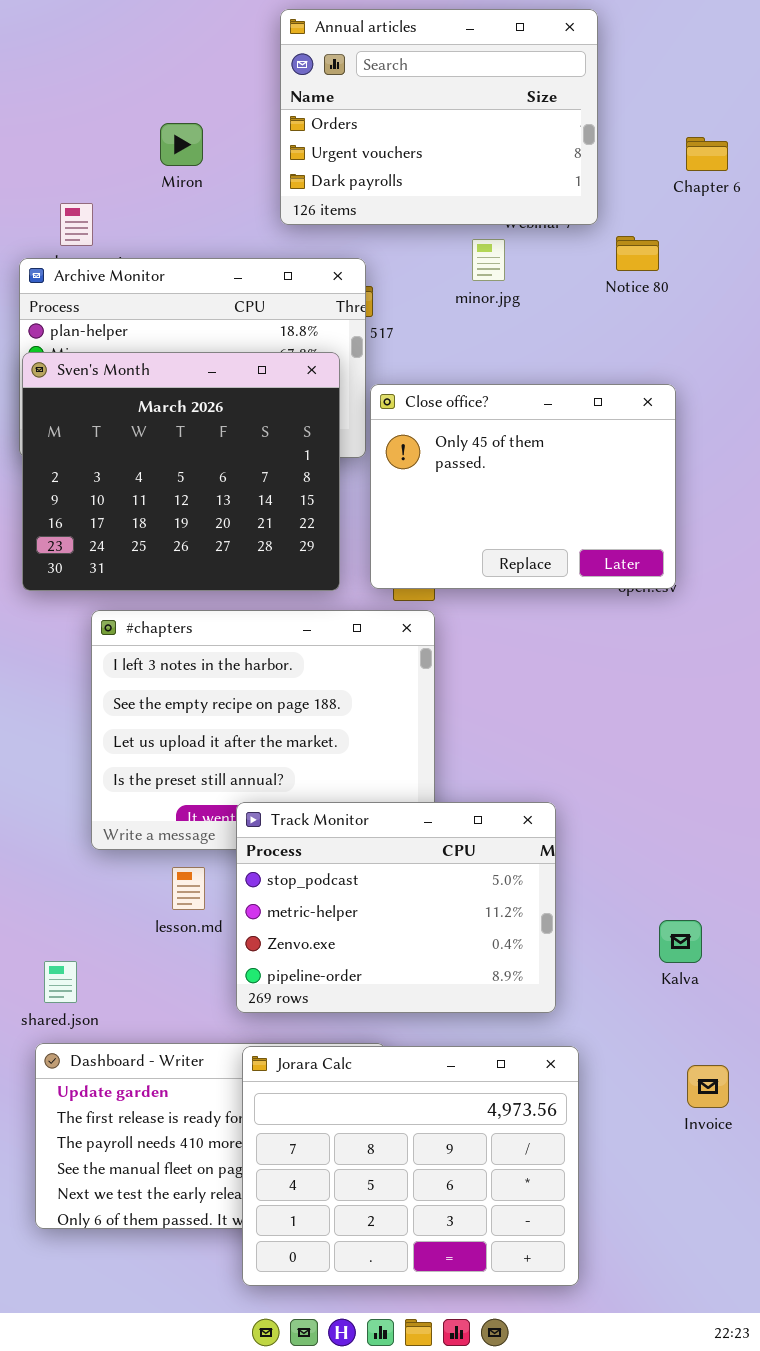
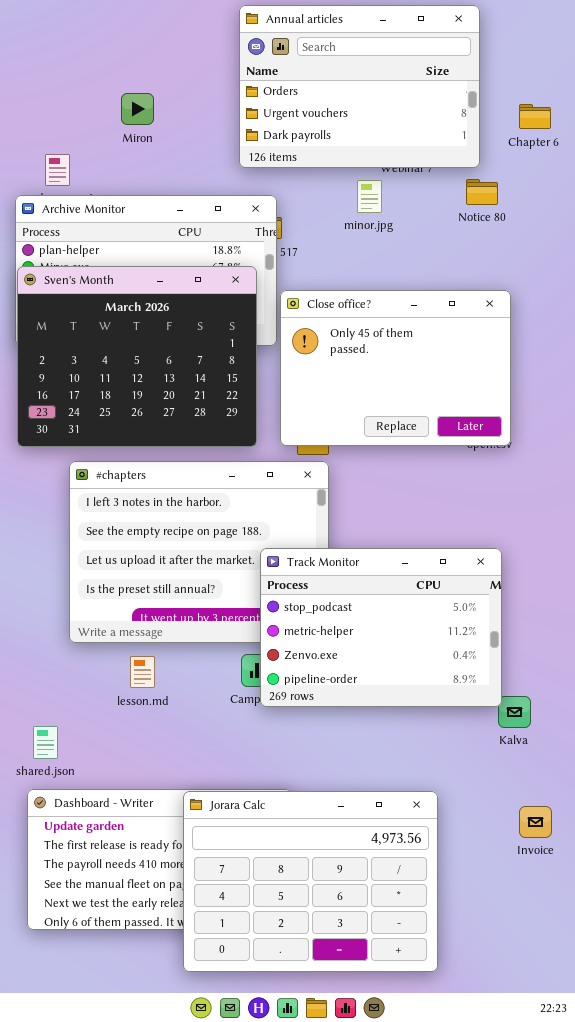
Annual articles: [280,9,598,225] -> [239,5,480,168], moved
Track Monitor: [236,802,556,1013] -> [260,548,502,707], moved

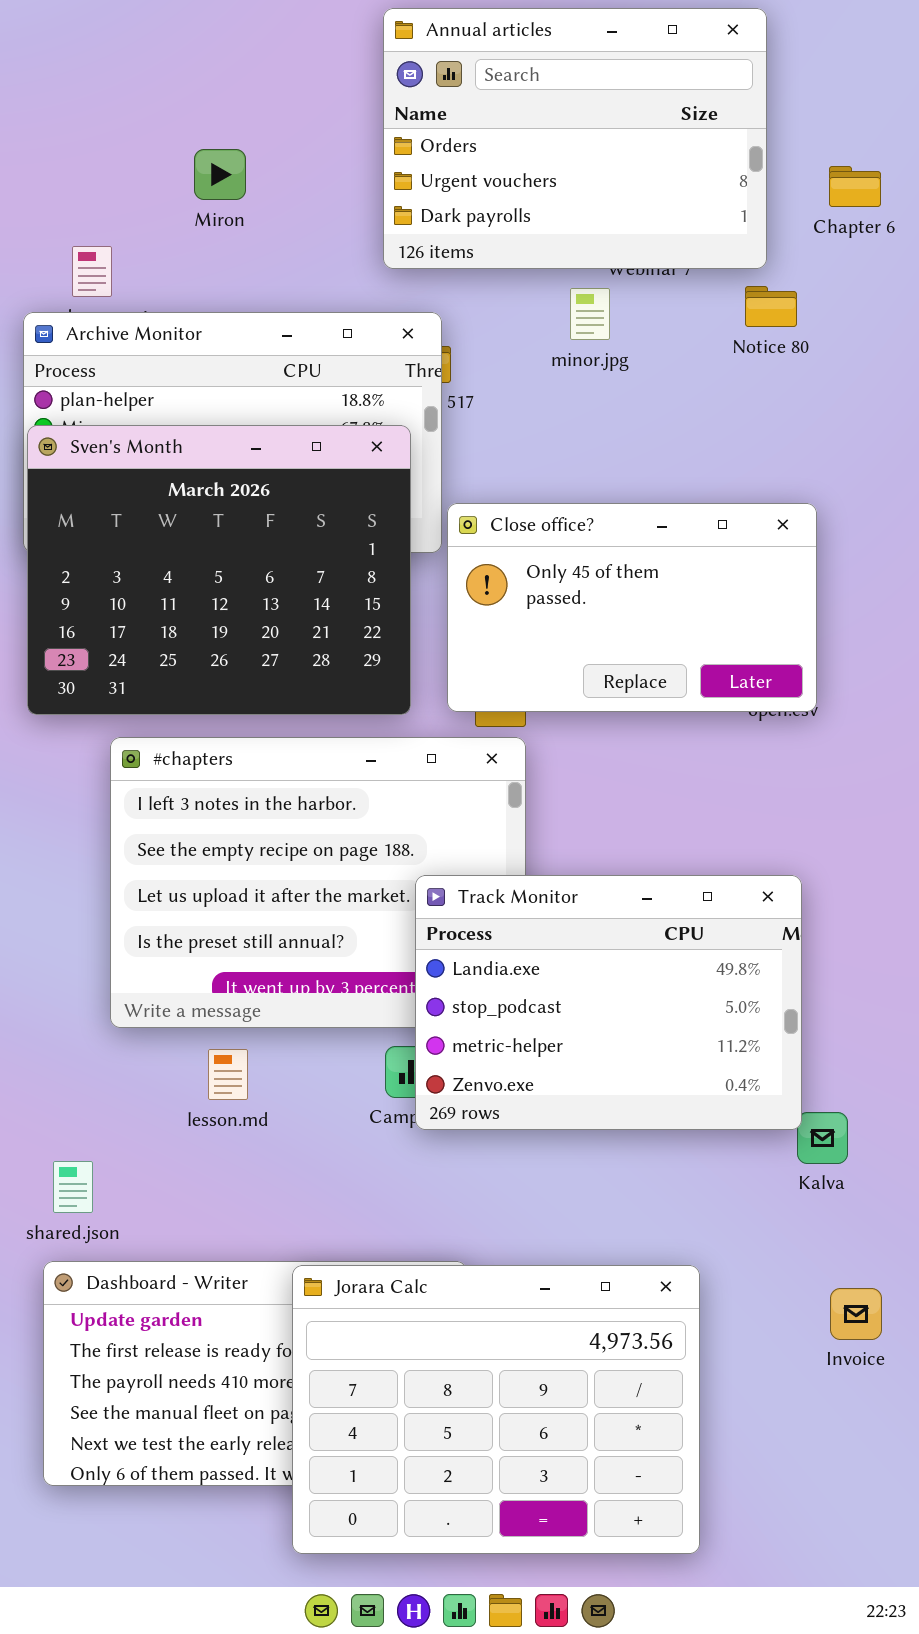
Close office?: [280,290,511,446] -> [447,503,817,712], resized
Track Monitor: [260,548,502,707] -> [415,875,802,1130], scrolled up 1 row

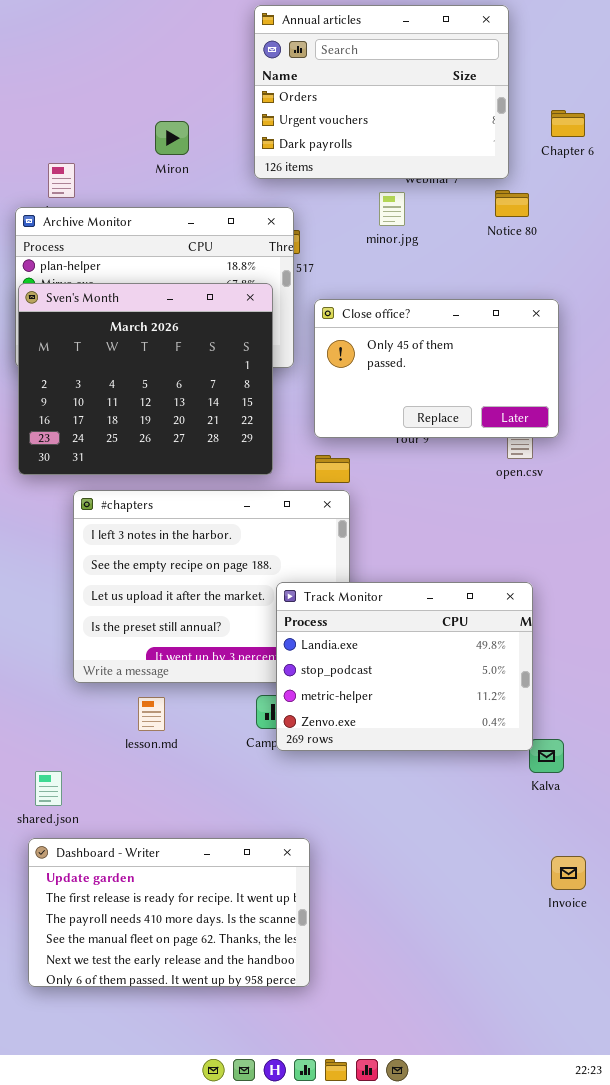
Miron: [194,149,246,200] -> [155,121,189,155], moved
Close office?: [447,503,817,712] -> [314,299,559,438], moved
Jorara Calc: [292,1265,700,1554] -> none, closed

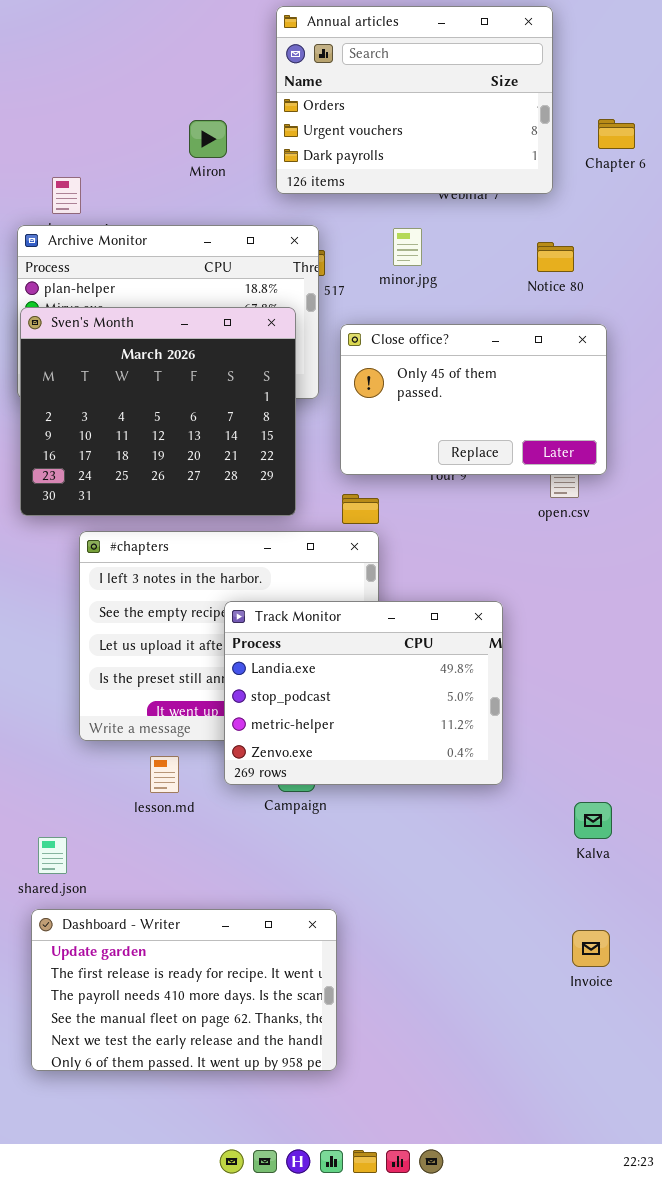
Miron: [155,121,189,155] -> [189,120,227,158], moved
Notice 80: [495,190,529,217] -> [537,242,574,272], moved
minor.jpg: [379,192,405,226] -> [393,228,422,266], moved
Track Monitor: [276,582,533,751] -> [224,601,503,785], moved
Invoice: [551,856,586,890] -> [572,930,610,967], moved

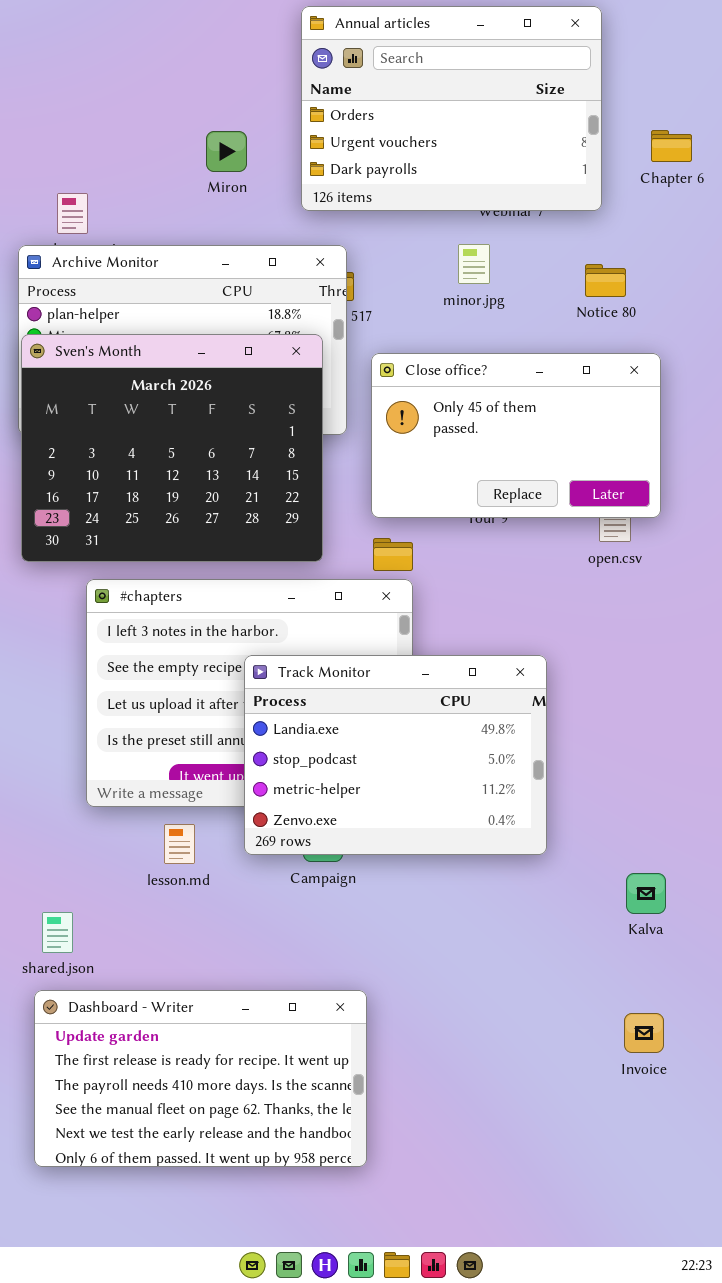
minor.jpg: [393,228,422,266] -> [458,244,490,284], moved

